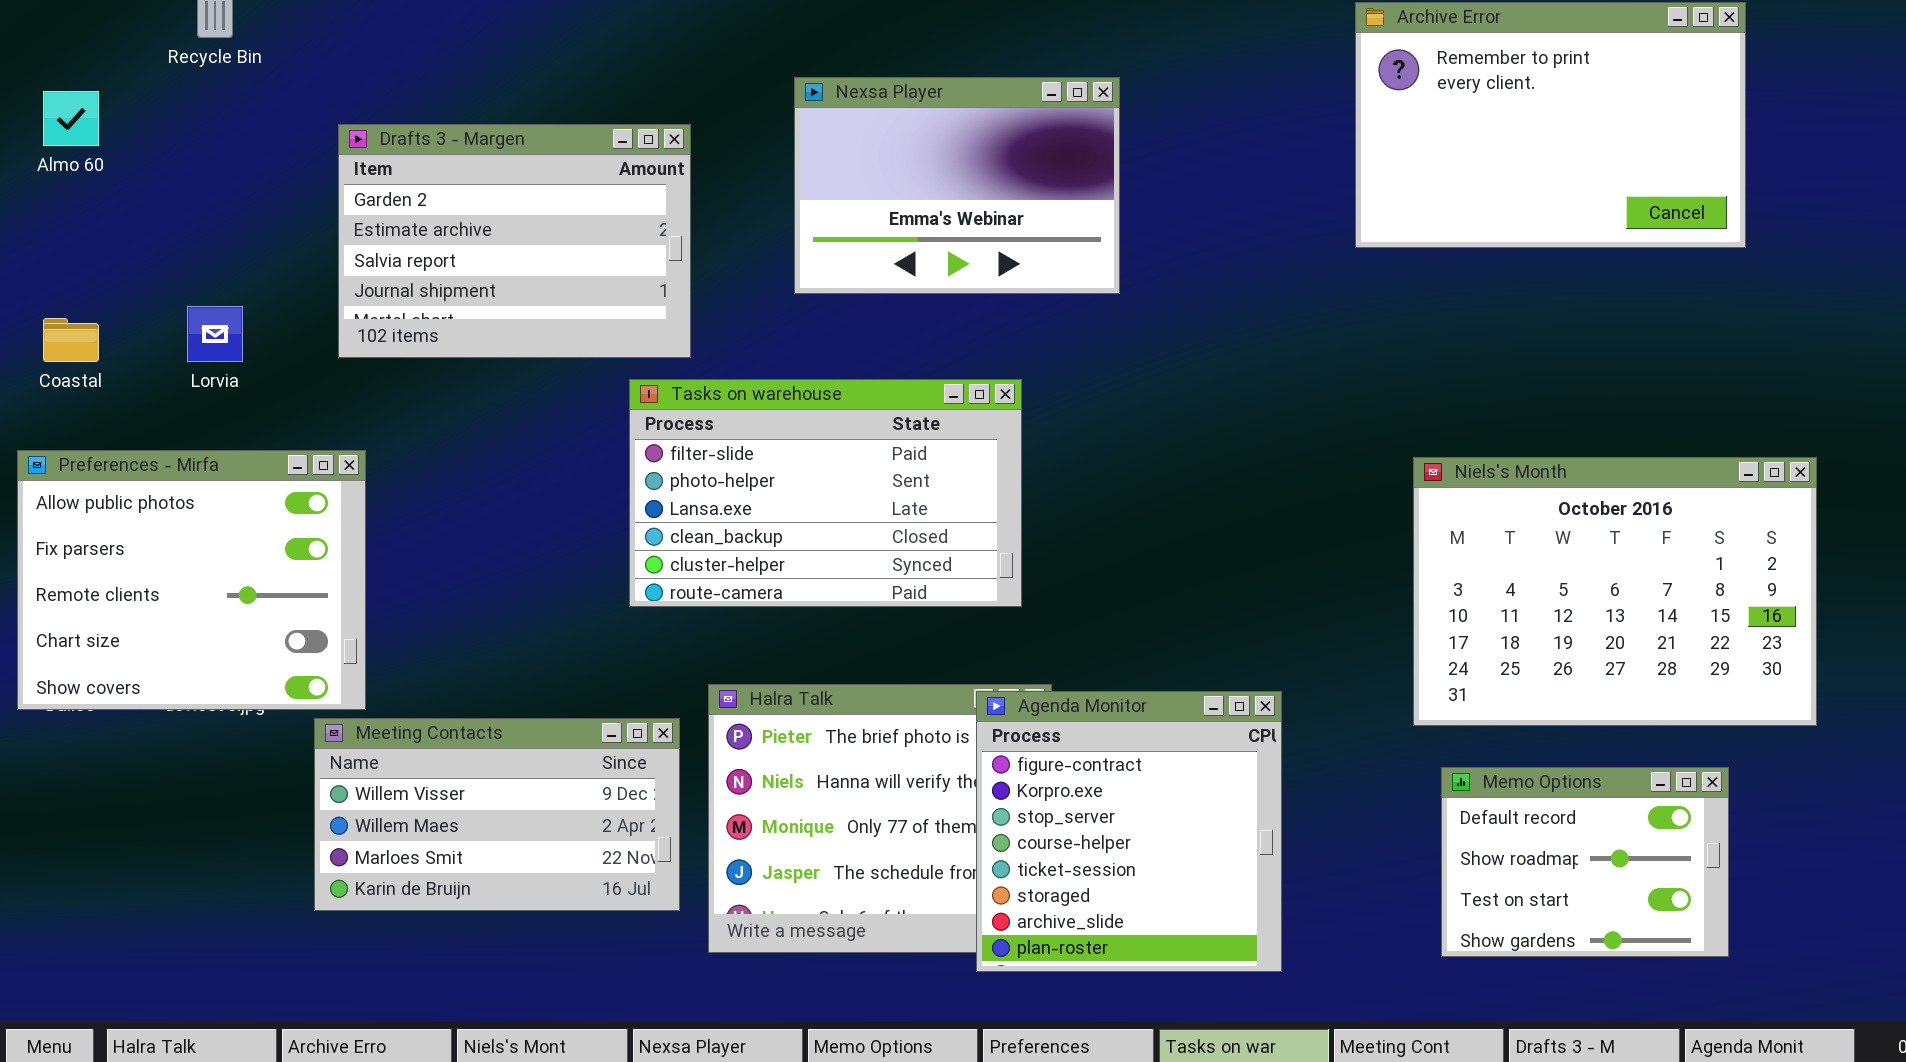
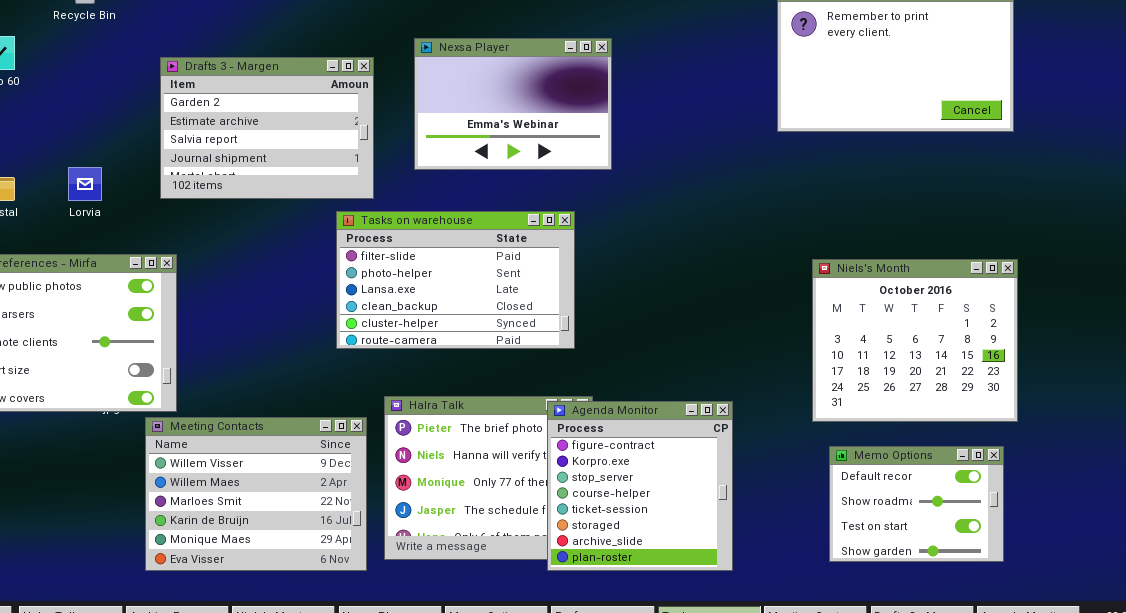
Nexsa Player: [794,77,1120,294] -> [414,38,612,170], moved
Niels's Month: [1413,457,1817,726] -> [812,259,1018,422], resized
Meeting Contacts: [314,718,680,911] -> [145,417,367,571], resized

